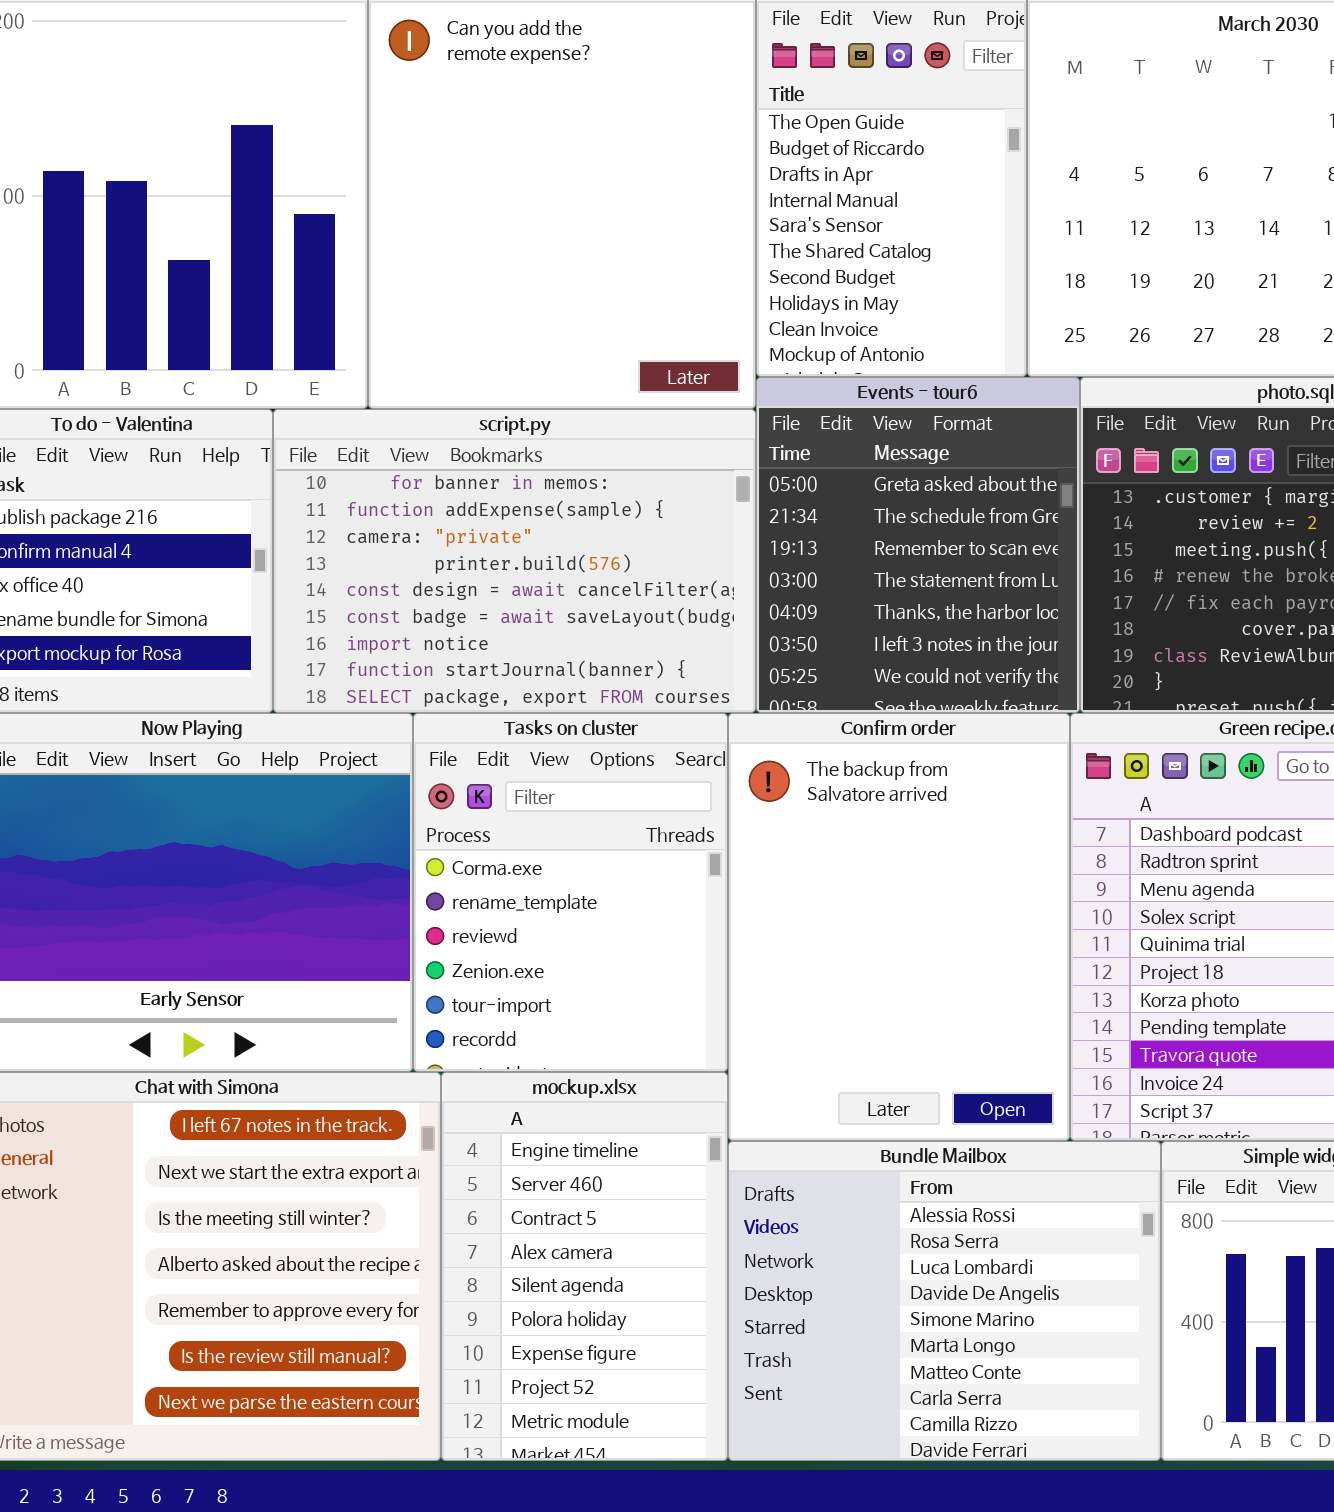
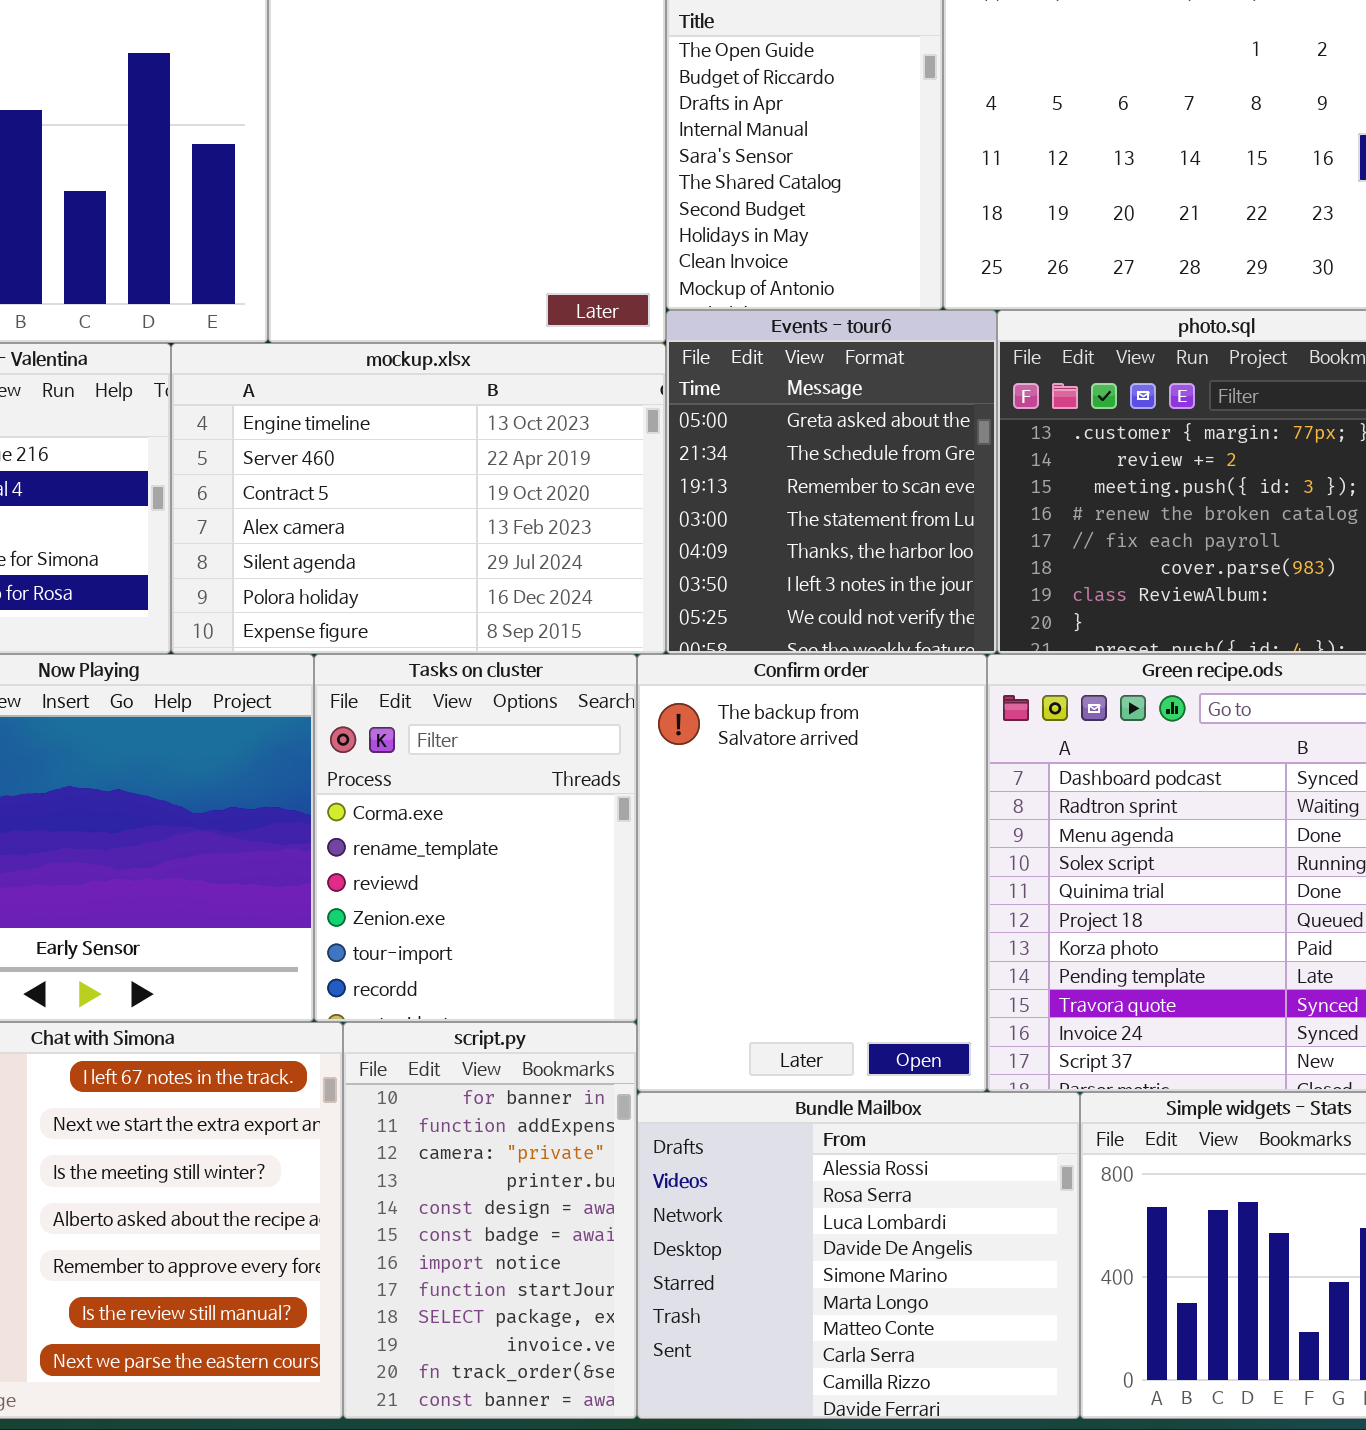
script.py: [273,409,756,713] -> [343,1022,637,1419], moved, resized
mockup.xlsx: [441,1072,728,1461] -> [171,343,666,654], moved, resized

